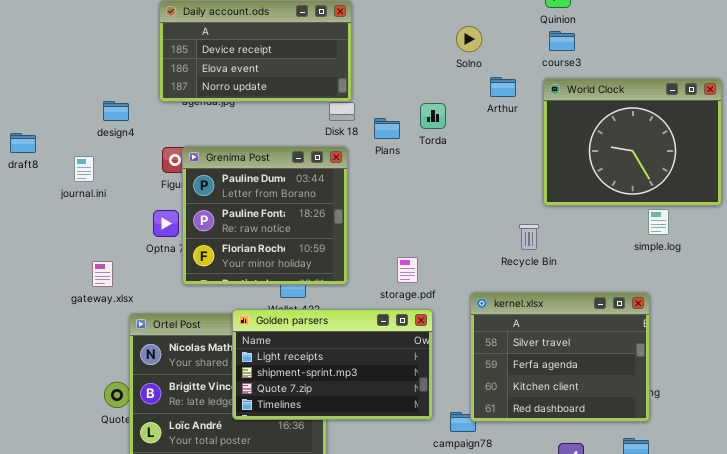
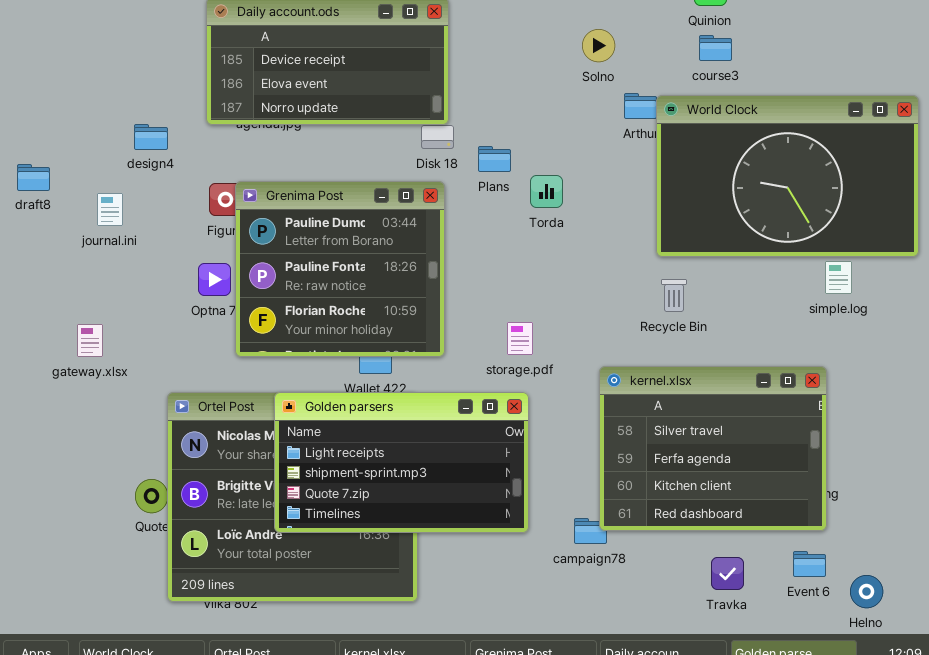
World Clock: [543,78,722,206] -> [656,95,919,257], resized
Torda: [420,103,446,129] -> [530,175,563,208], moved
gateway.xlsx: [92,261,113,287] -> [77,324,103,357], moved
Golden parsers: [232,309,433,420] -> [274,392,529,533], moved

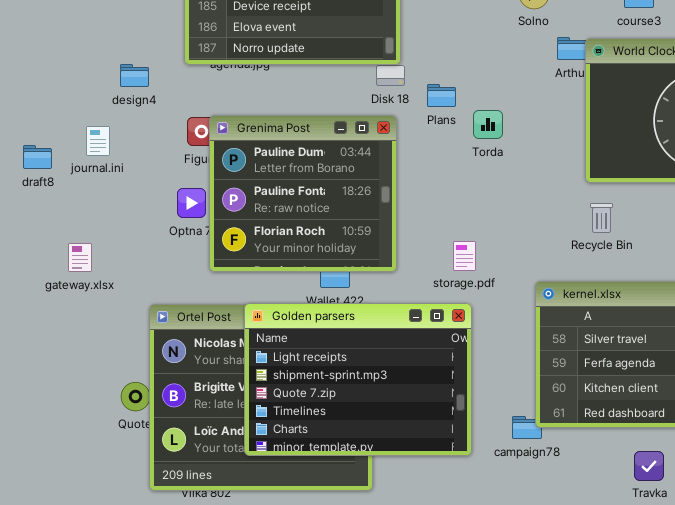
draft8: [17,164,50,191] -> [23,145,52,169], moved
Golden parsers: [274,392,529,533] -> [244,303,472,456], resized

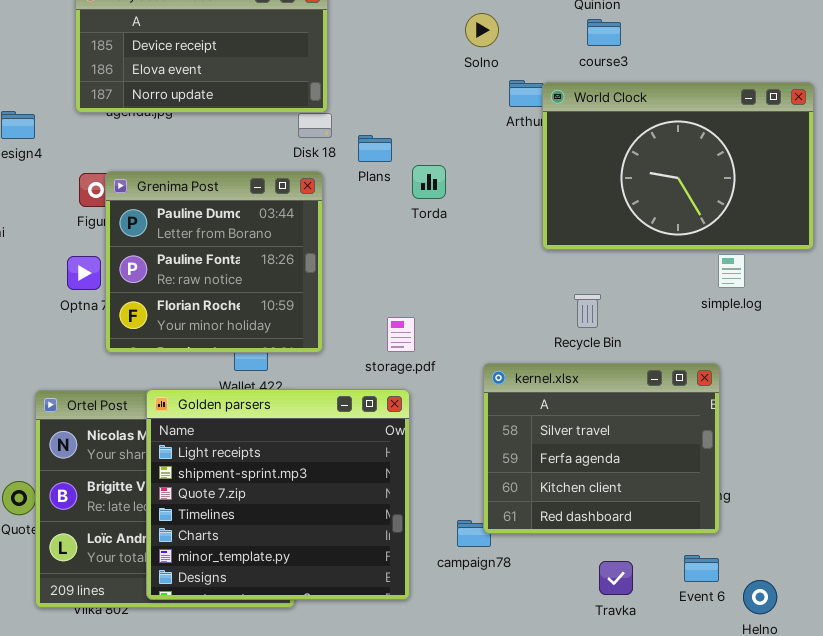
Recycle Bin: [590,203,613,233] -> [574,294,601,328], moved
Golden parsers: [244,303,472,456] -> [146,389,410,600], resized

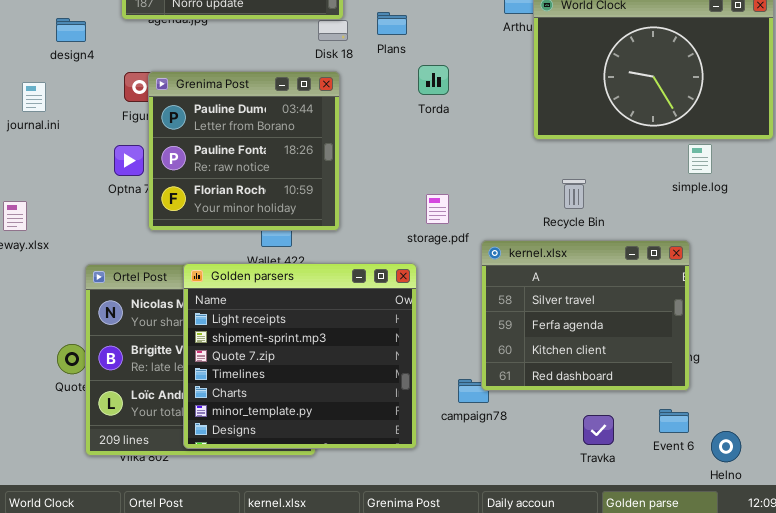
Plans: [358,135,392,162] -> [377,12,407,35], moved
storage.pdf: [387,317,415,352] -> [426,194,449,224], moved

